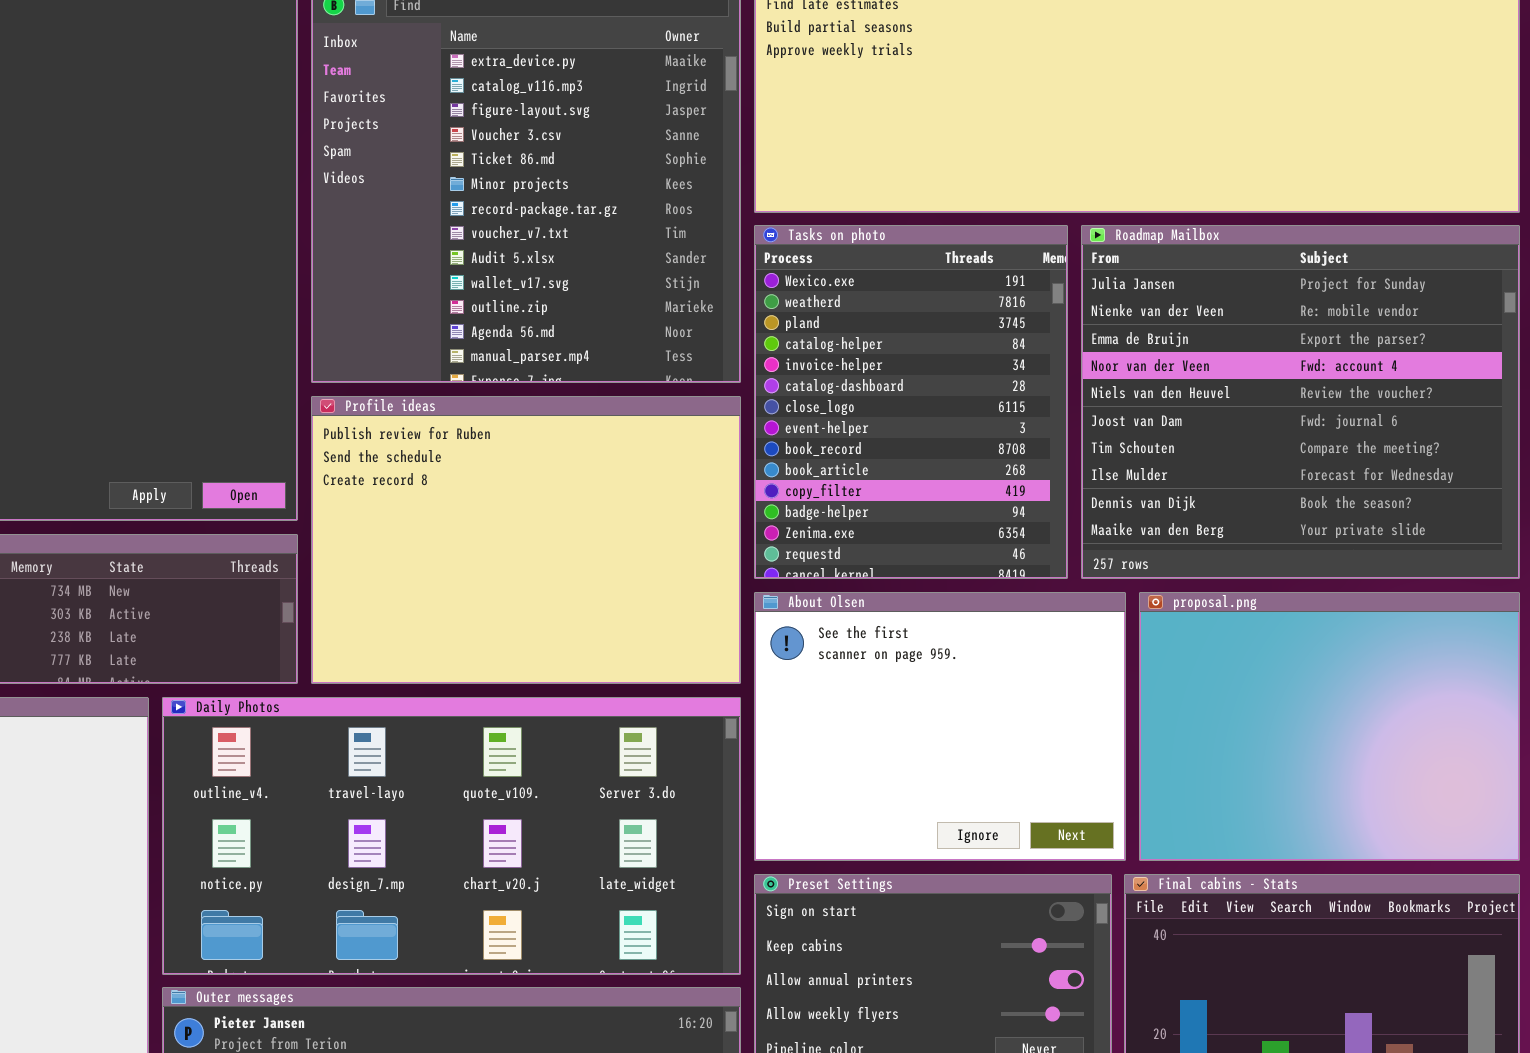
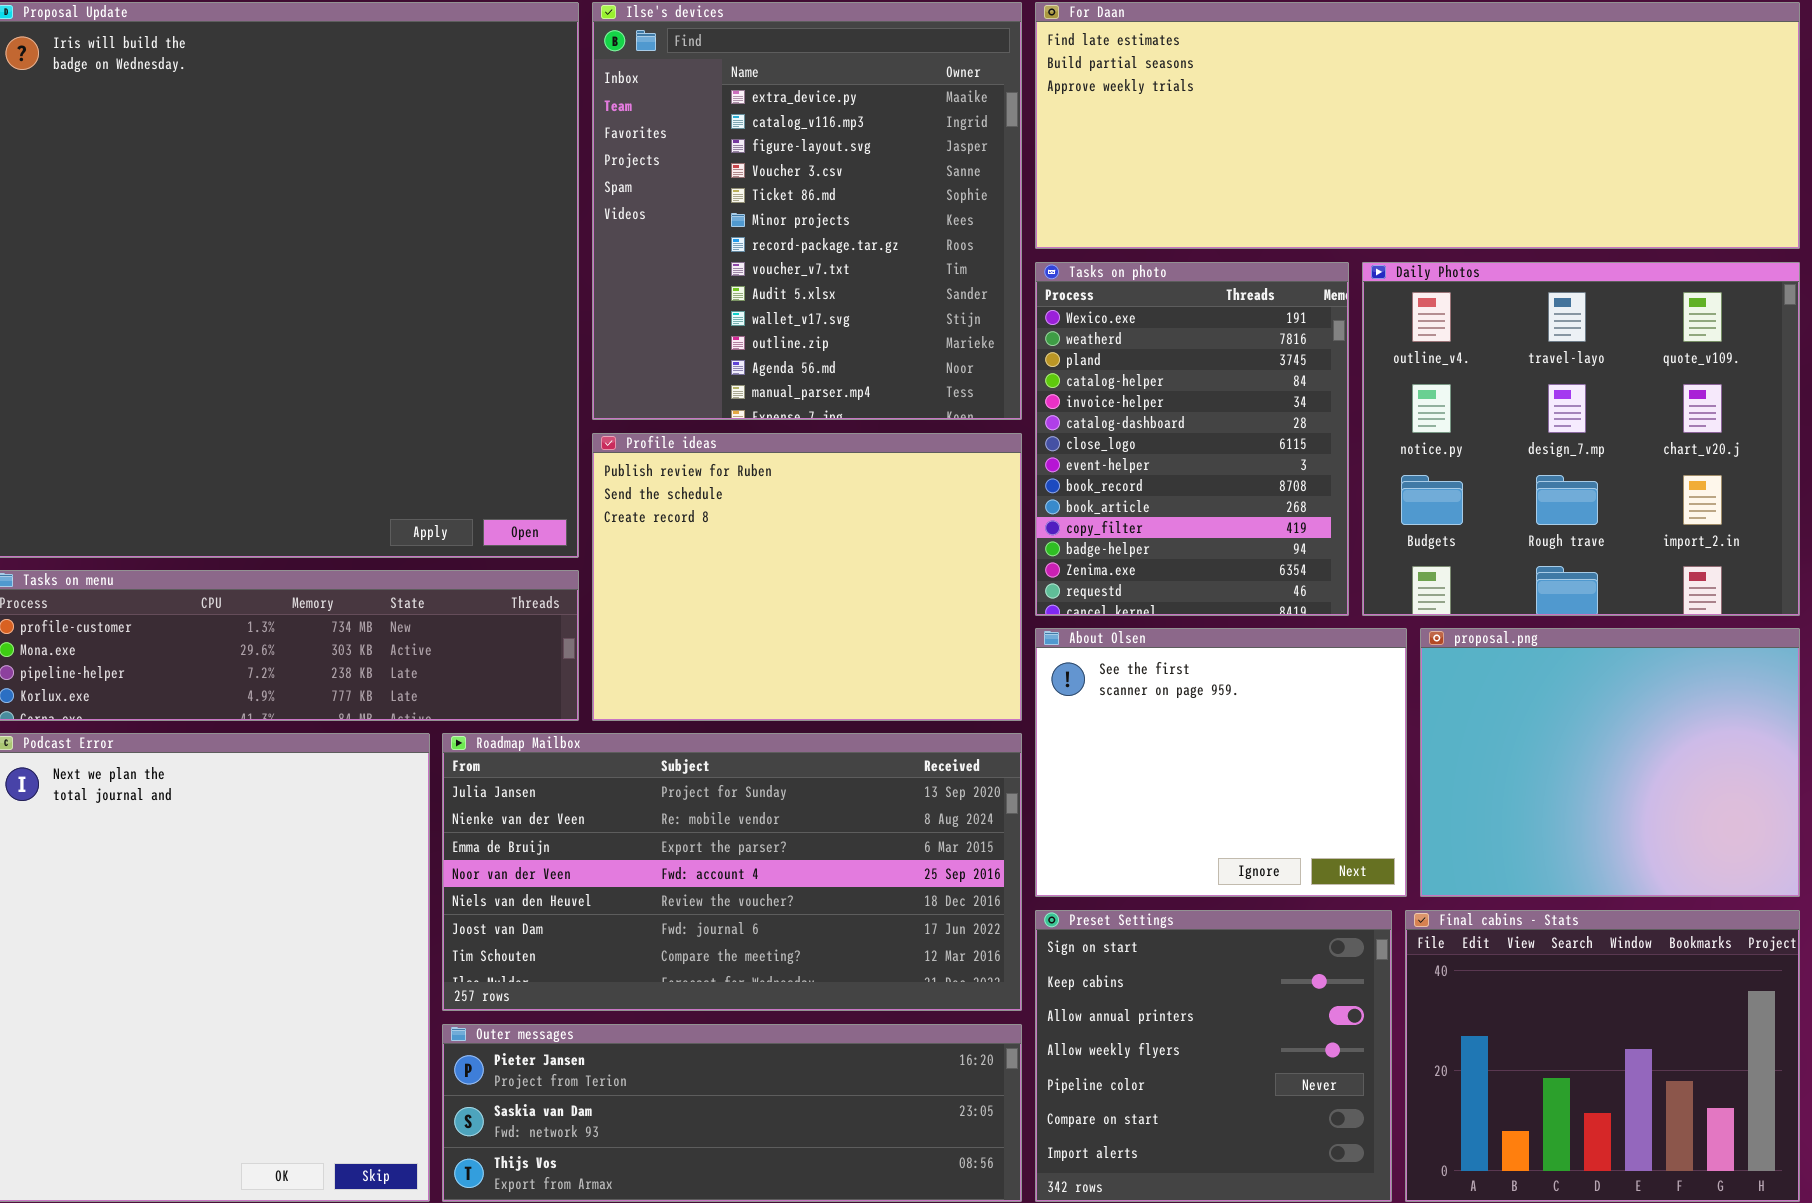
Roadmap Mailbox: [1081,225,1520,579] -> [442,733,1022,1011], moved, resized
Daily Photos: [162,697,741,975] -> [1362,262,1800,616], moved, resized

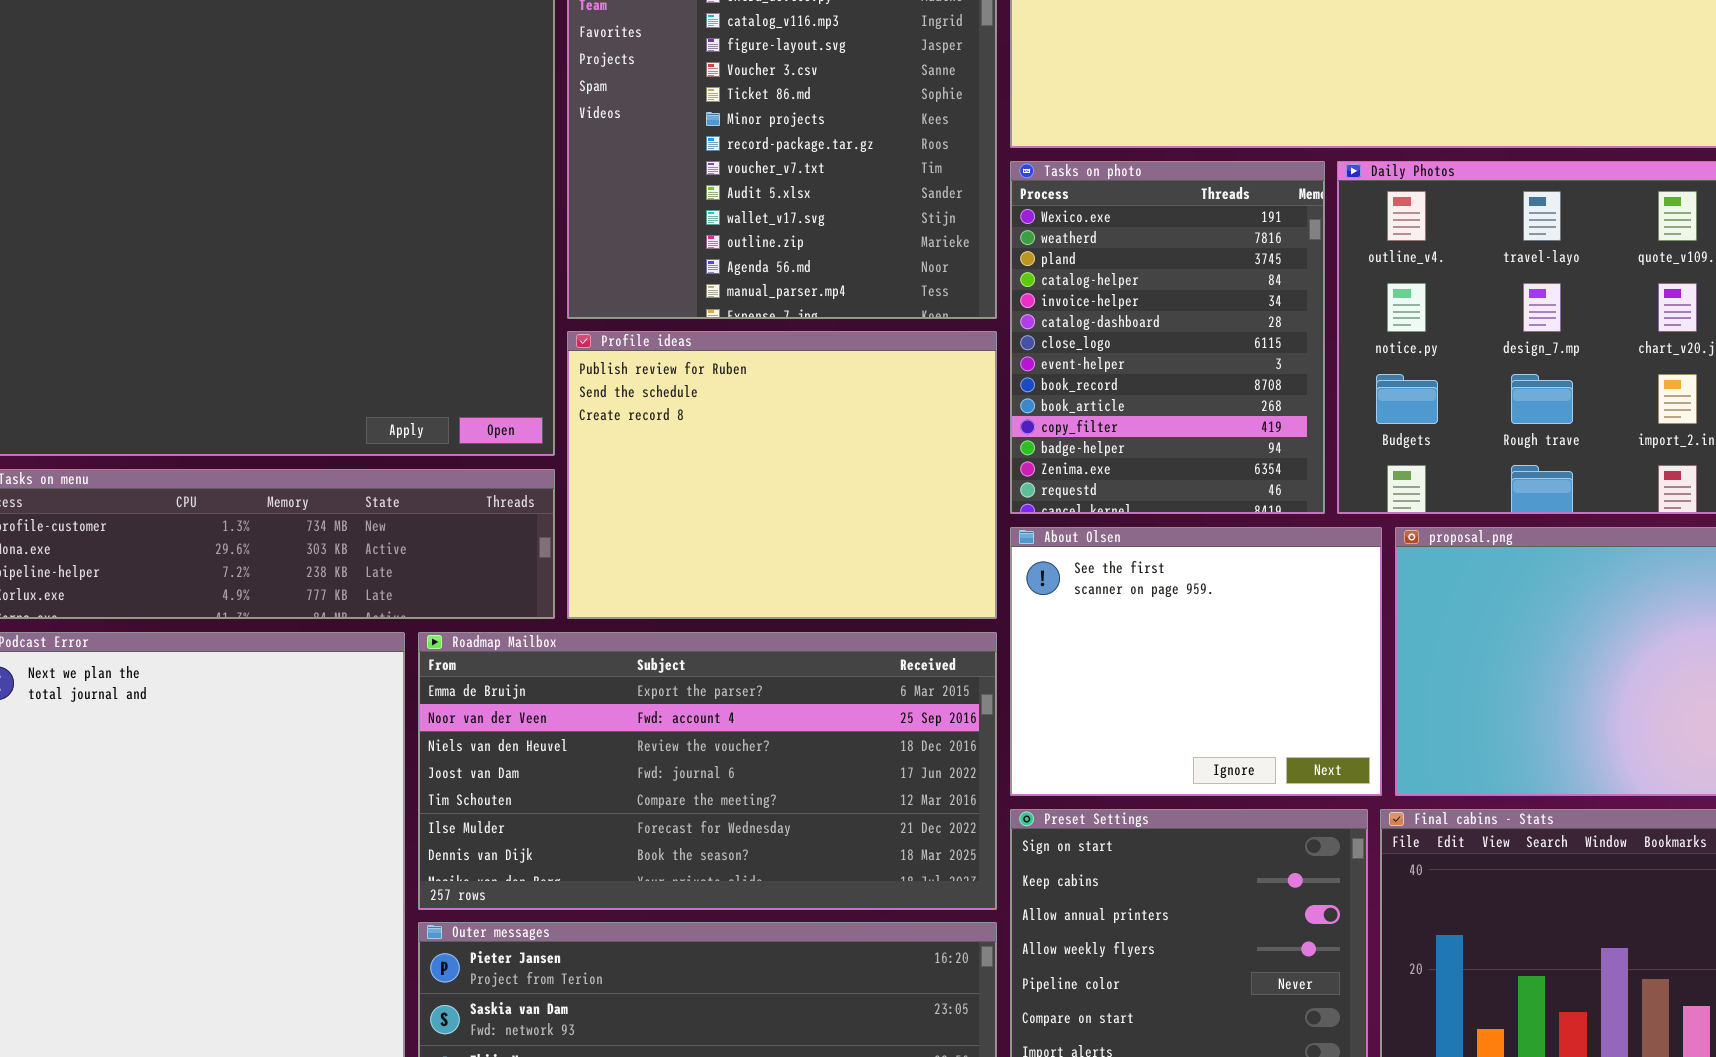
Roadmap Mailbox: [442,733,1022,1011] -> [418,632,997,910], scrolled down 2 rows

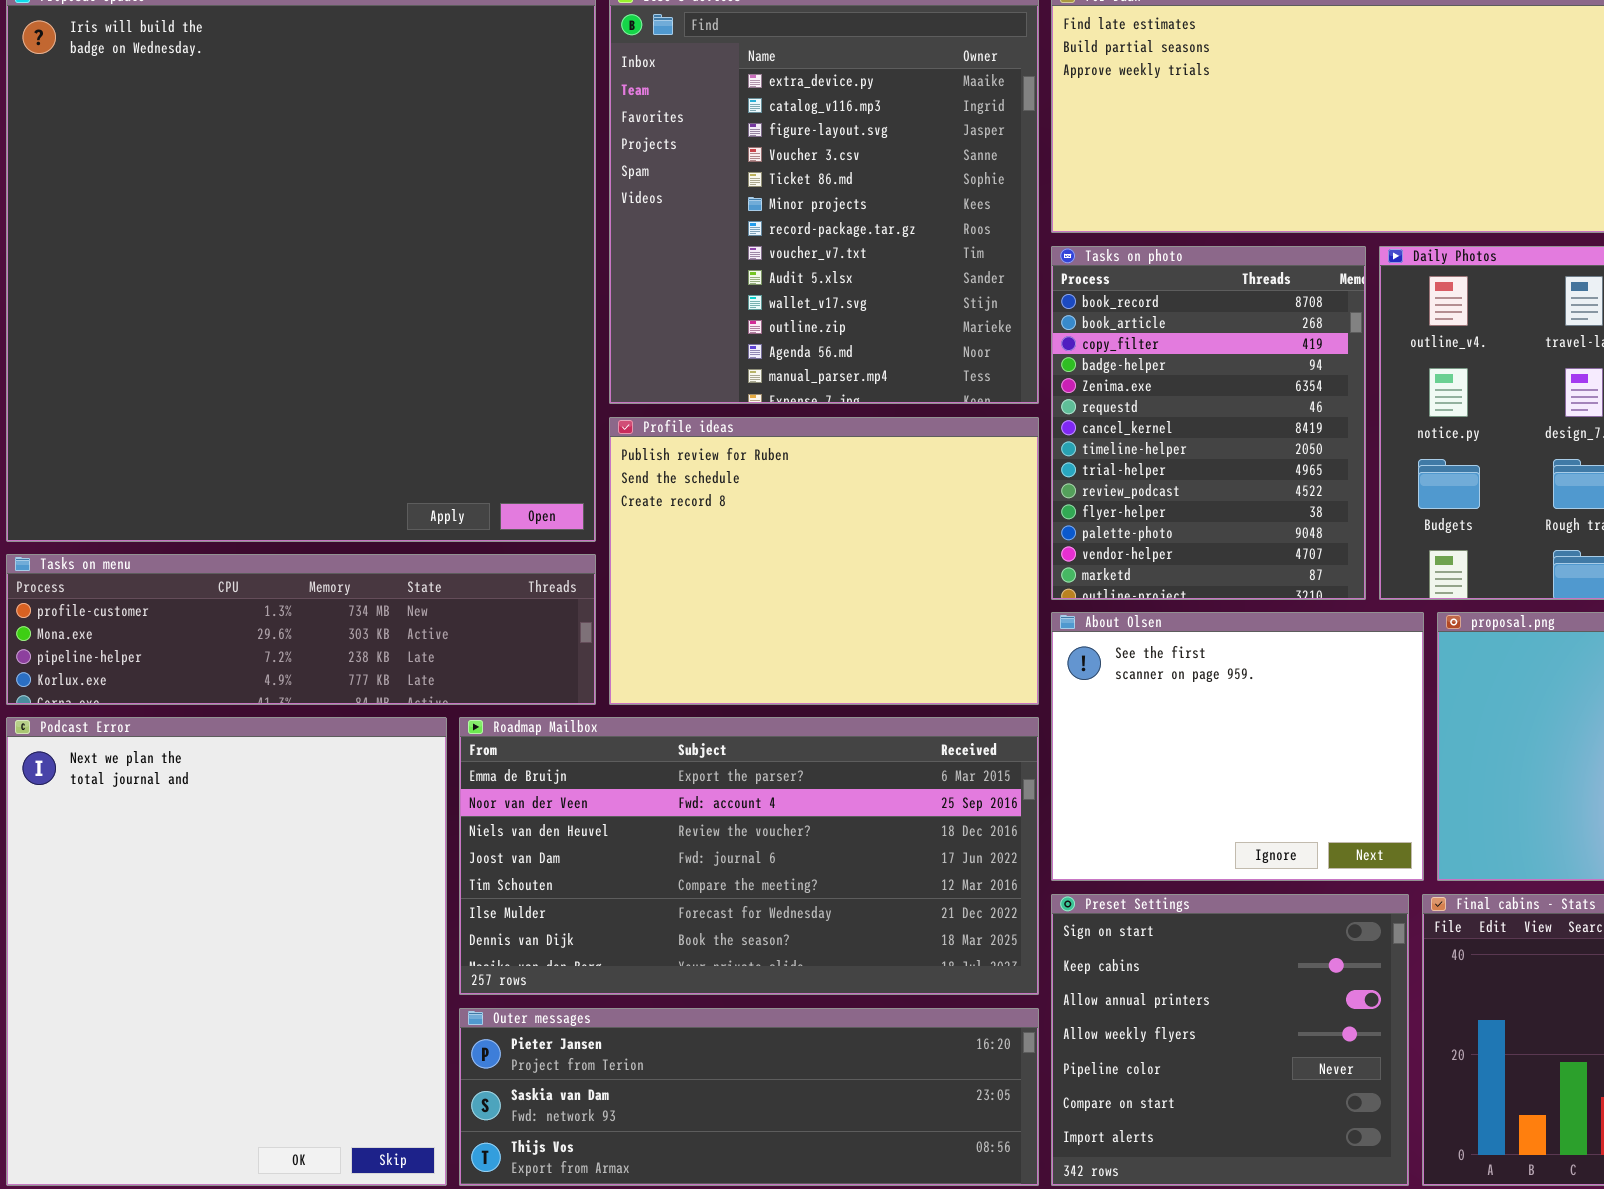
Tasks on photo: [1010,161,1325,514] -> [1051,246,1366,600], scrolled down 8 rows

